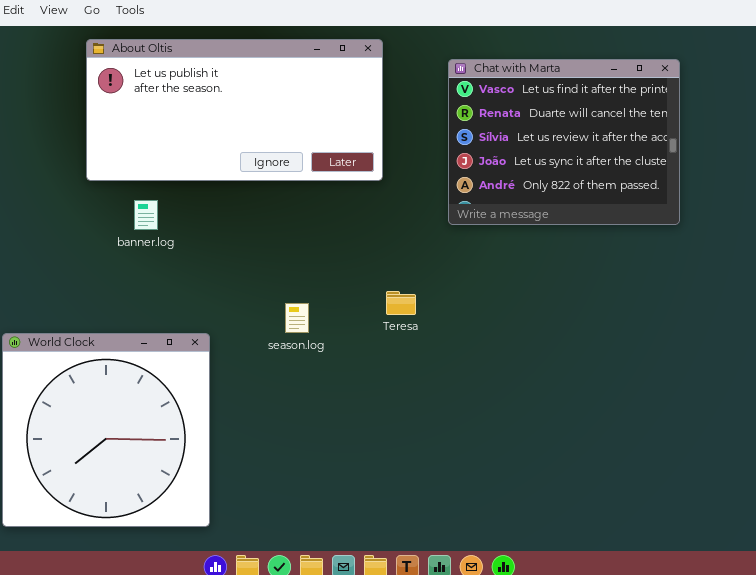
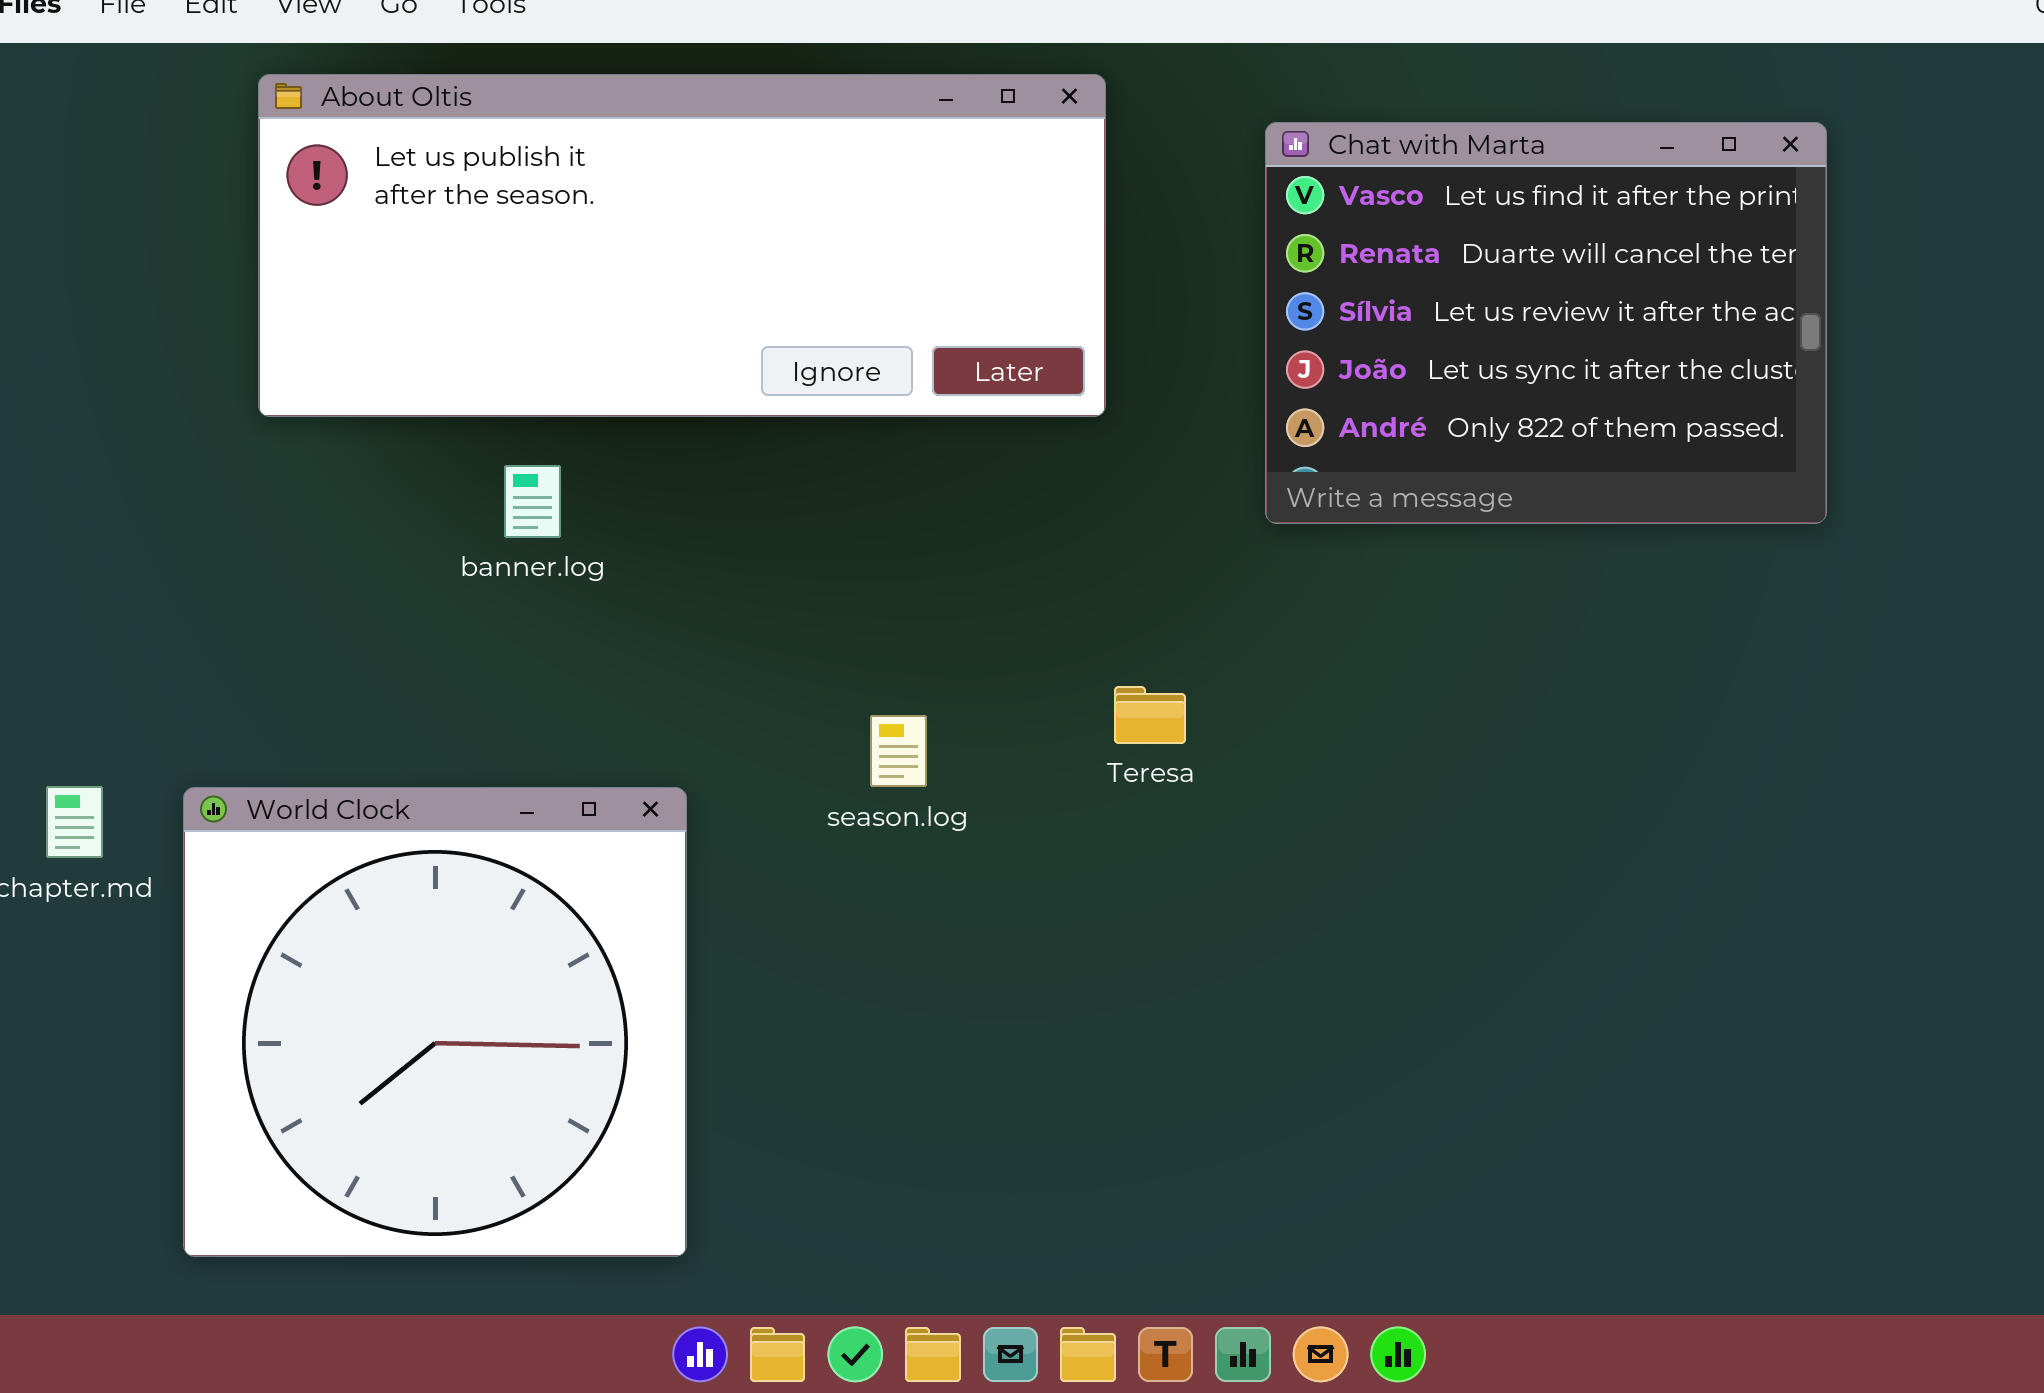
About Oltis: [86,39,383,181] -> [258,74,1106,417], resized

